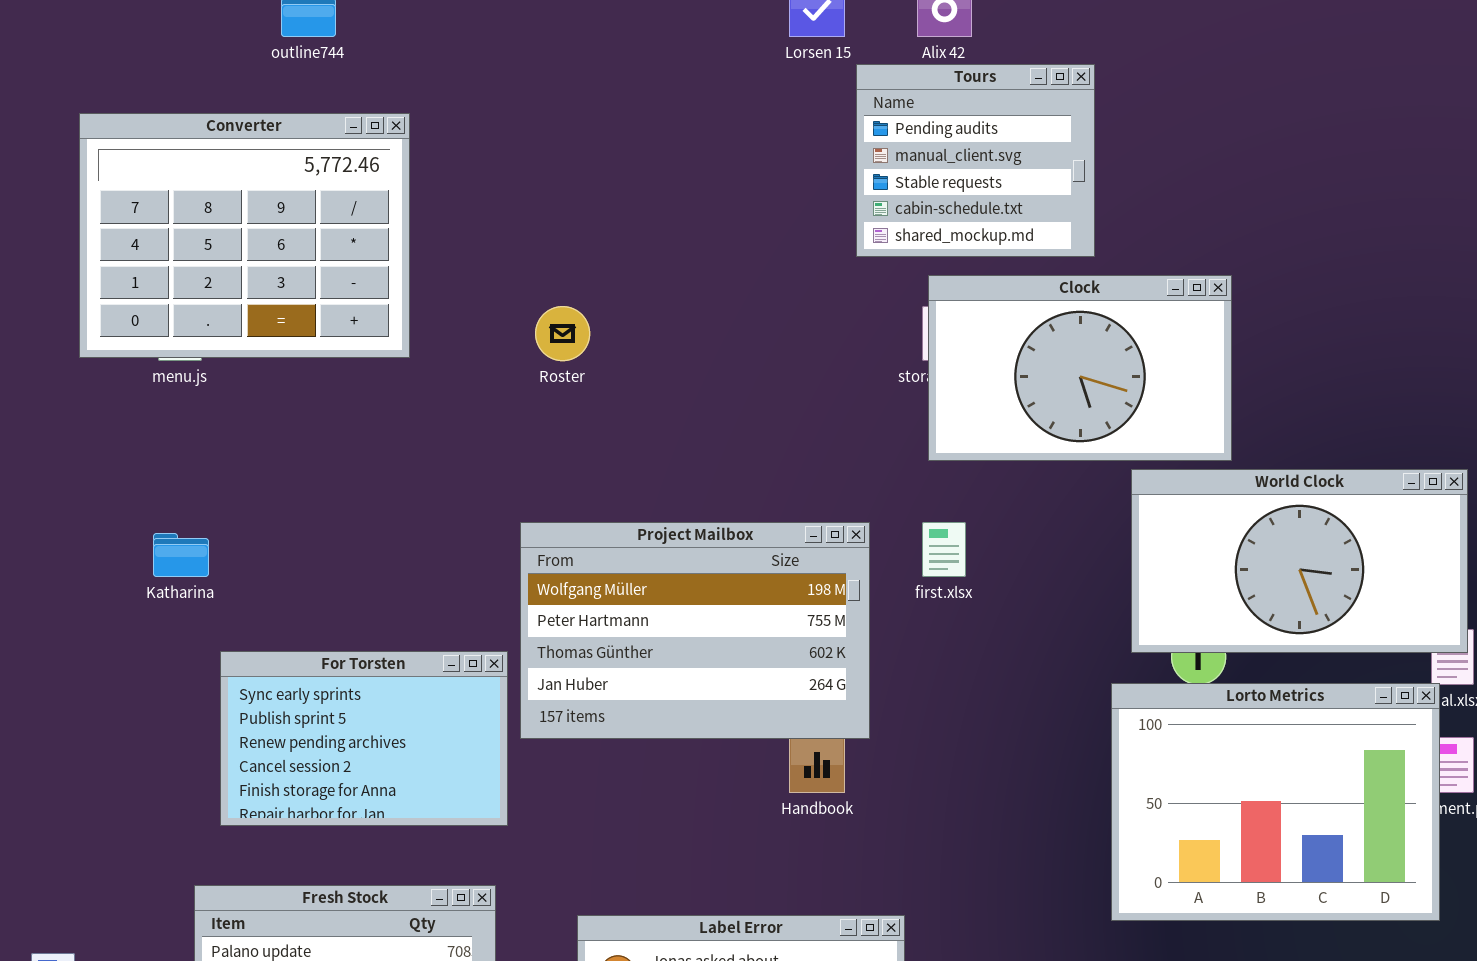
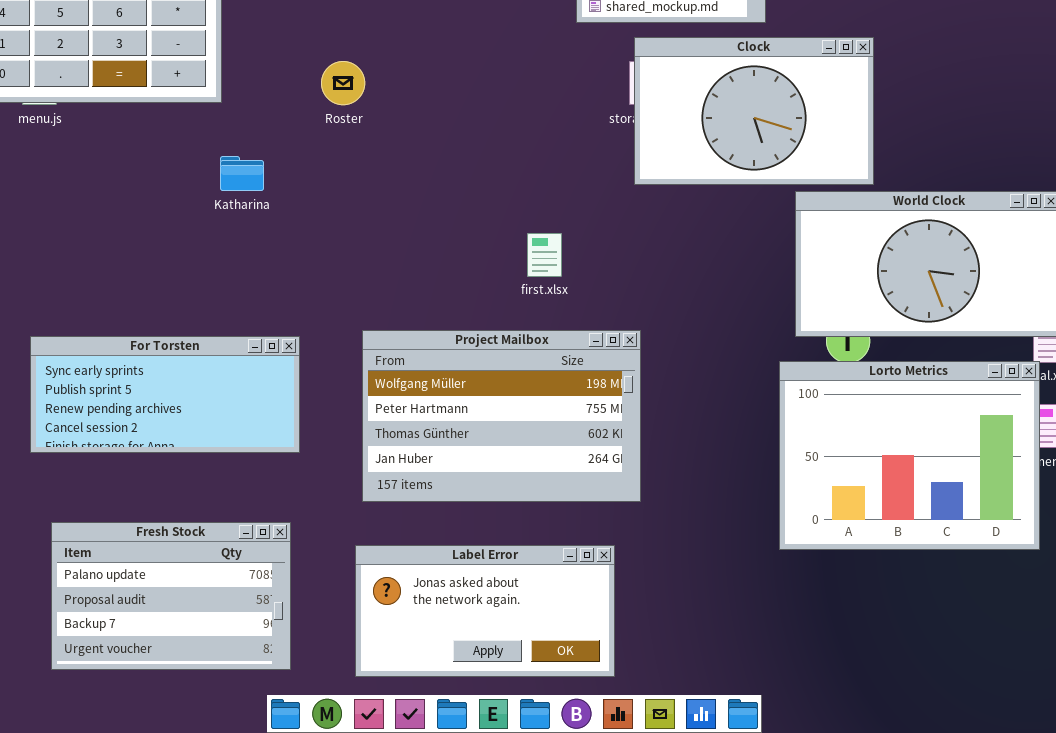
Project Mailbox: [520,522,870,739] -> [362,330,641,502], moved
first.xlsx: [922,522,966,577] -> [527,233,562,277], moved
Katharina: [153,533,209,577] -> [220,156,264,191], moved
For Torsten: [220,651,508,826] -> [30,336,300,453], resized

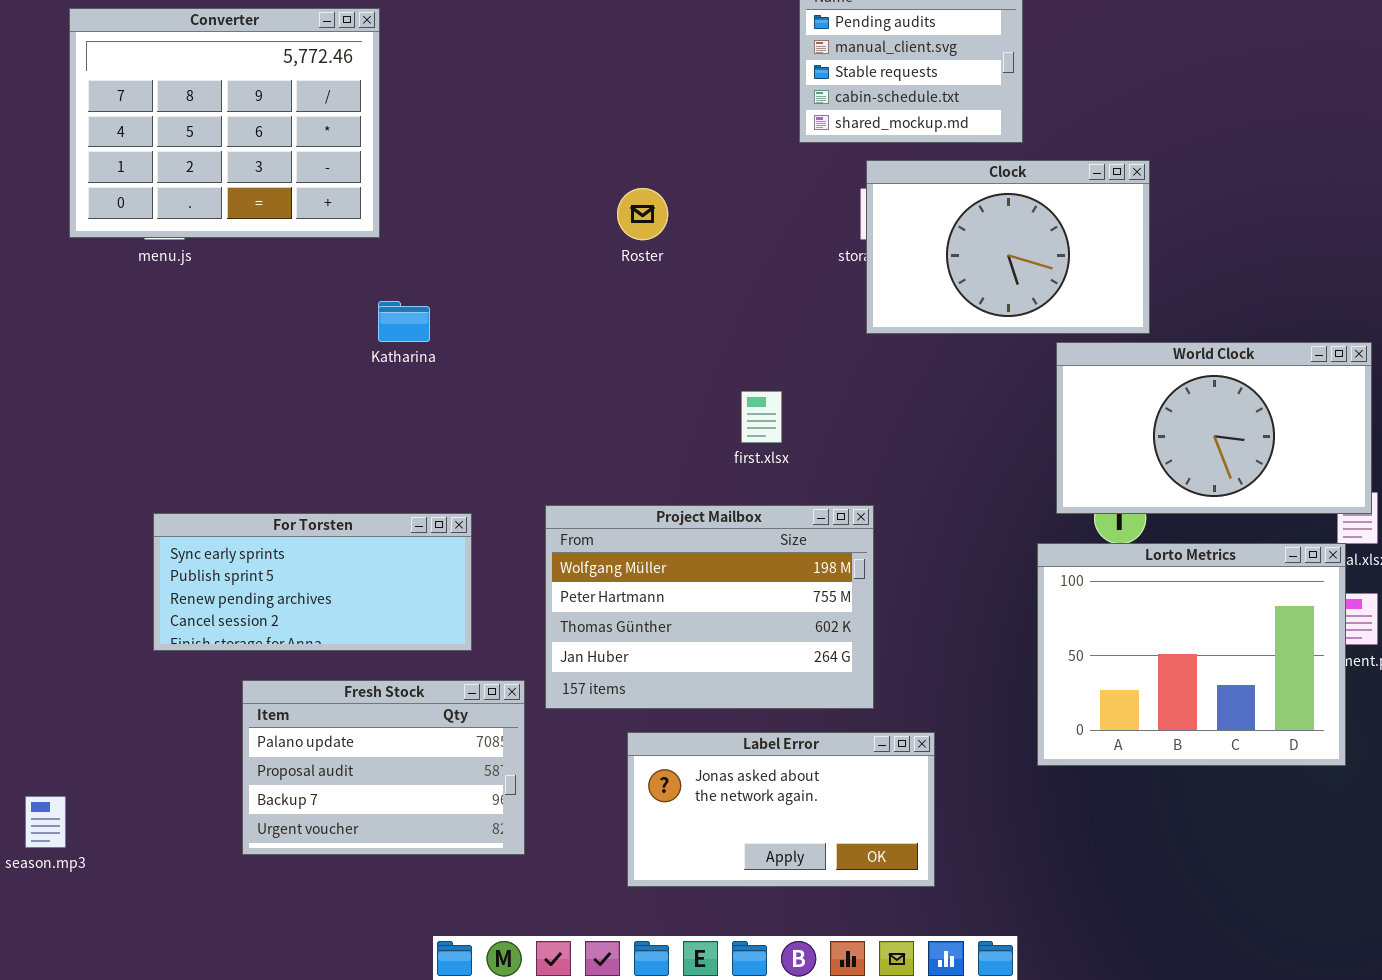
Roster: [321,61,365,105] -> [617,188,668,240], moved
Fresh Stock: [51,522,291,670] -> [242,680,525,855], moved
Label Error: [355,545,615,677] -> [627,732,935,887], moved

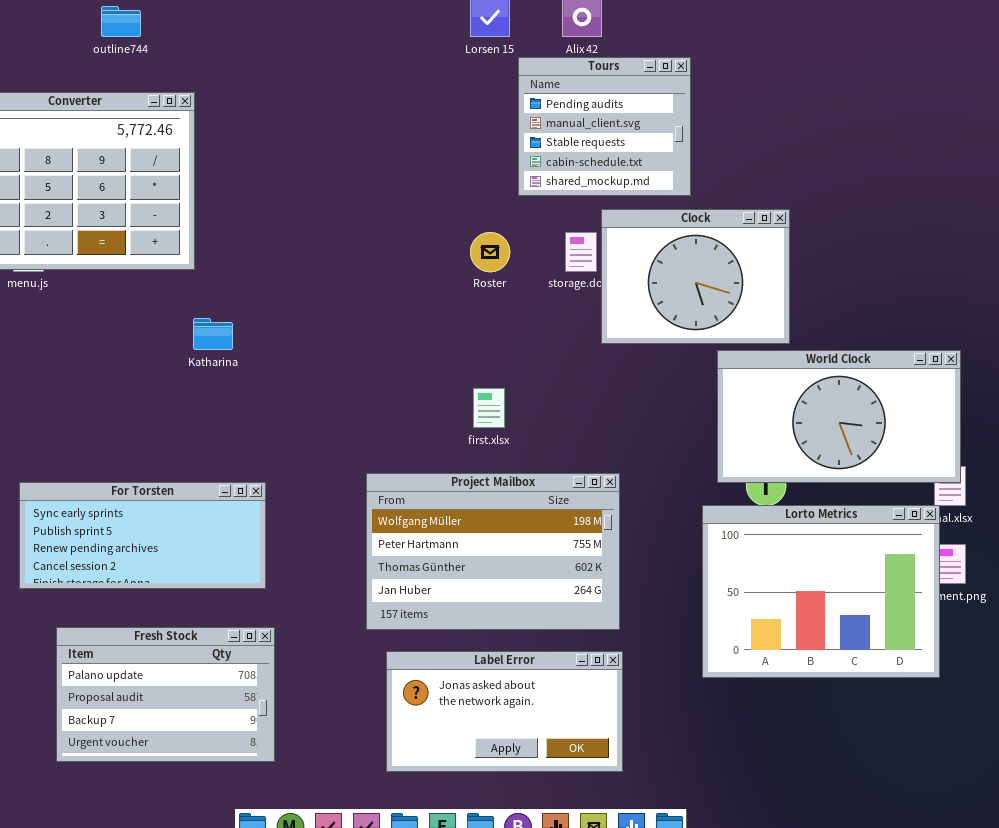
Clock: [866,160,1150,334] -> [601,209,790,344], resized
Roster: [617,188,668,240] -> [470,232,510,272], moved
Project Mailbox: [545,505,874,709] -> [366,473,620,630], moved
Fresh Stock: [242,680,525,855] -> [56,627,275,762], moved

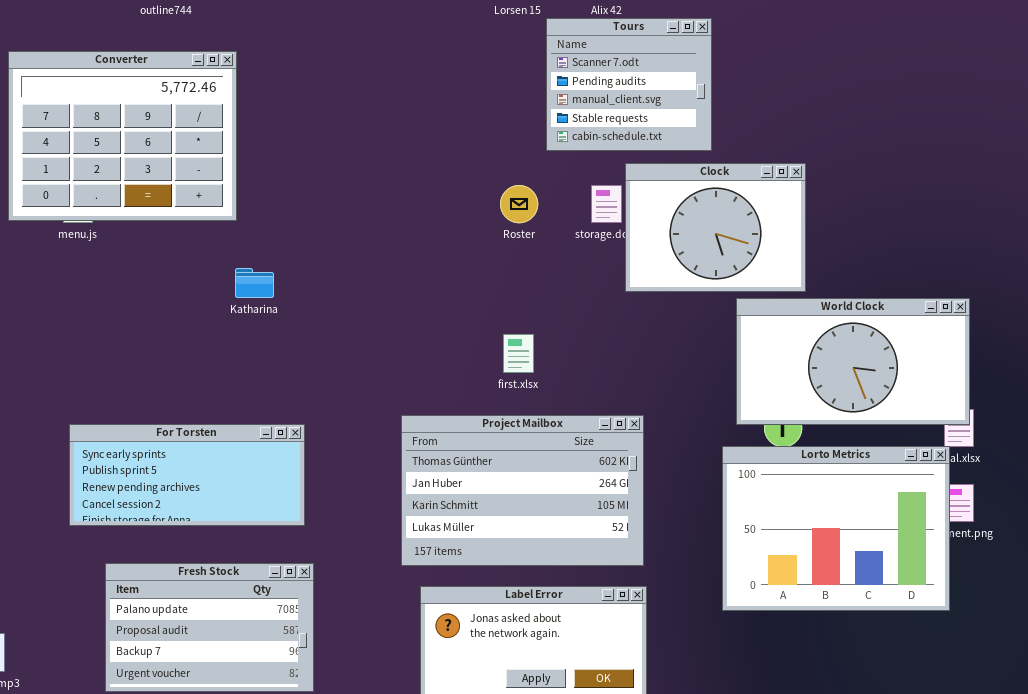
Tours: [518,57,691,196] -> [546,18,712,151], scrolled up 1 row
Project Mailbox: [366,473,620,630] -> [401,415,644,566], scrolled down 2 rows

